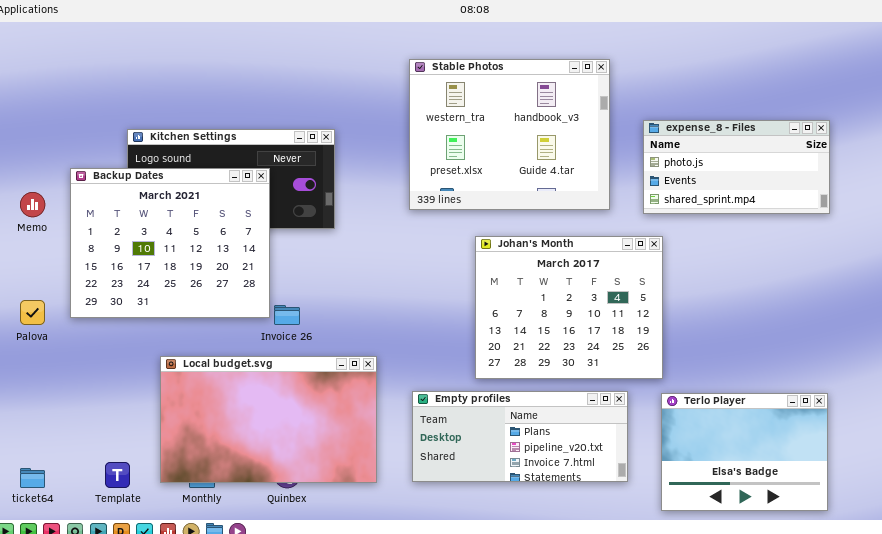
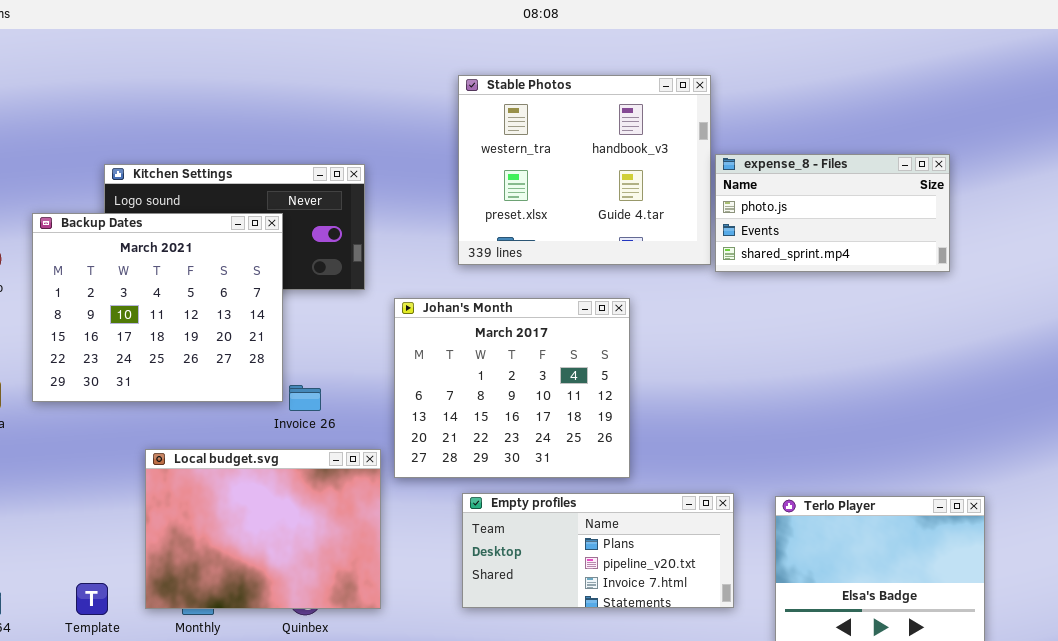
expense_8 - Files: [643,120,830,214] -> [715,154,950,272], moved
Johan's Month: [475,236,663,379] -> [394,298,630,478], moved
Local budget.svg: [160,356,377,483] -> [145,449,381,609], resized

